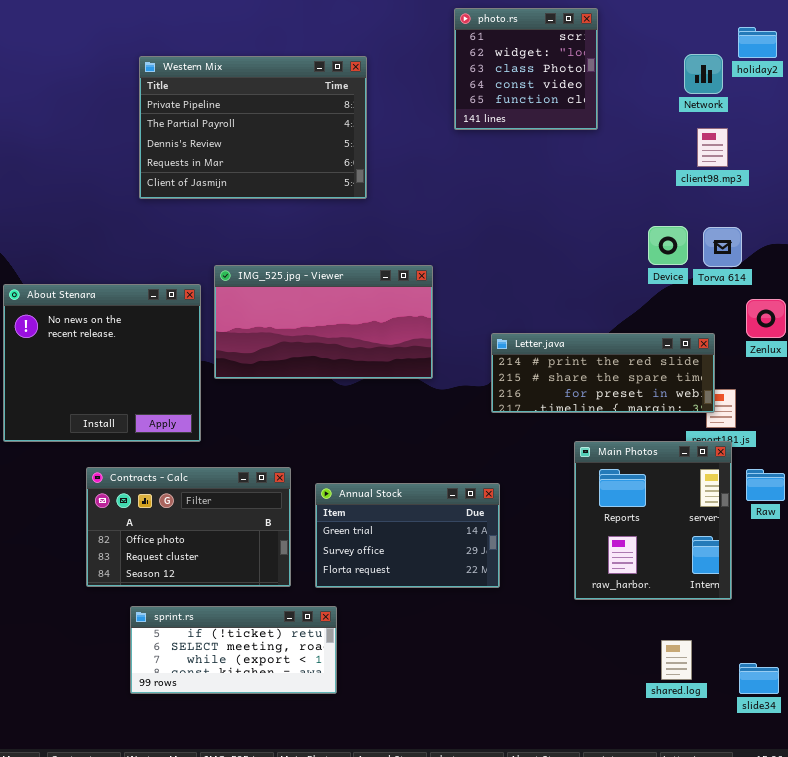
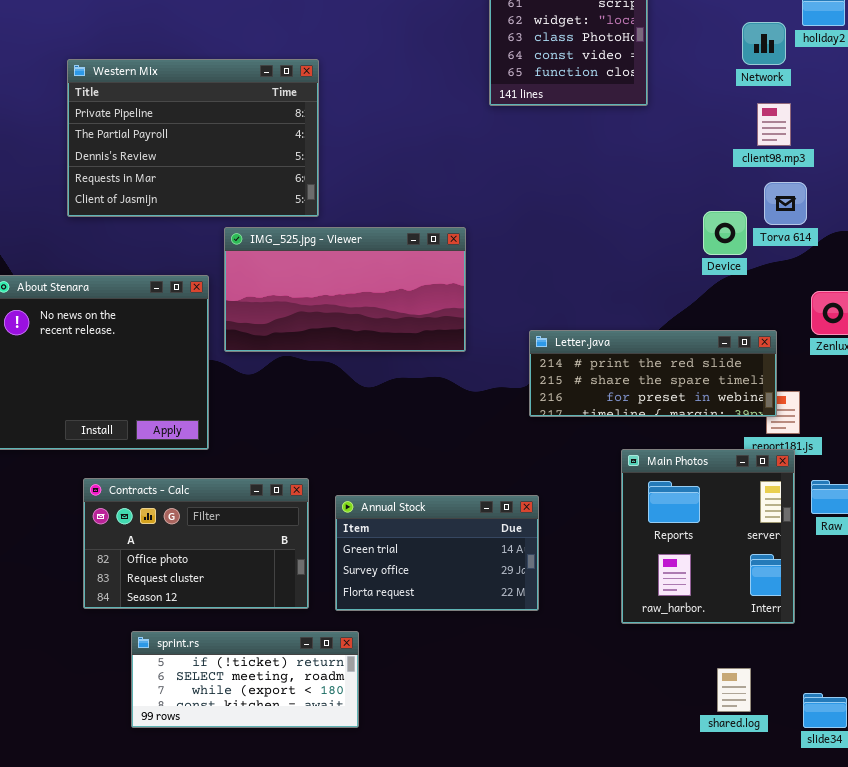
Western Mix: [139,56,367,199] -> [67,59,319,217], moved
Torva 614: [703,227,742,267] -> [764,182,807,225], moved
IMG_525.jpg - Viewer: [214,265,433,379] -> [224,227,466,352], moved

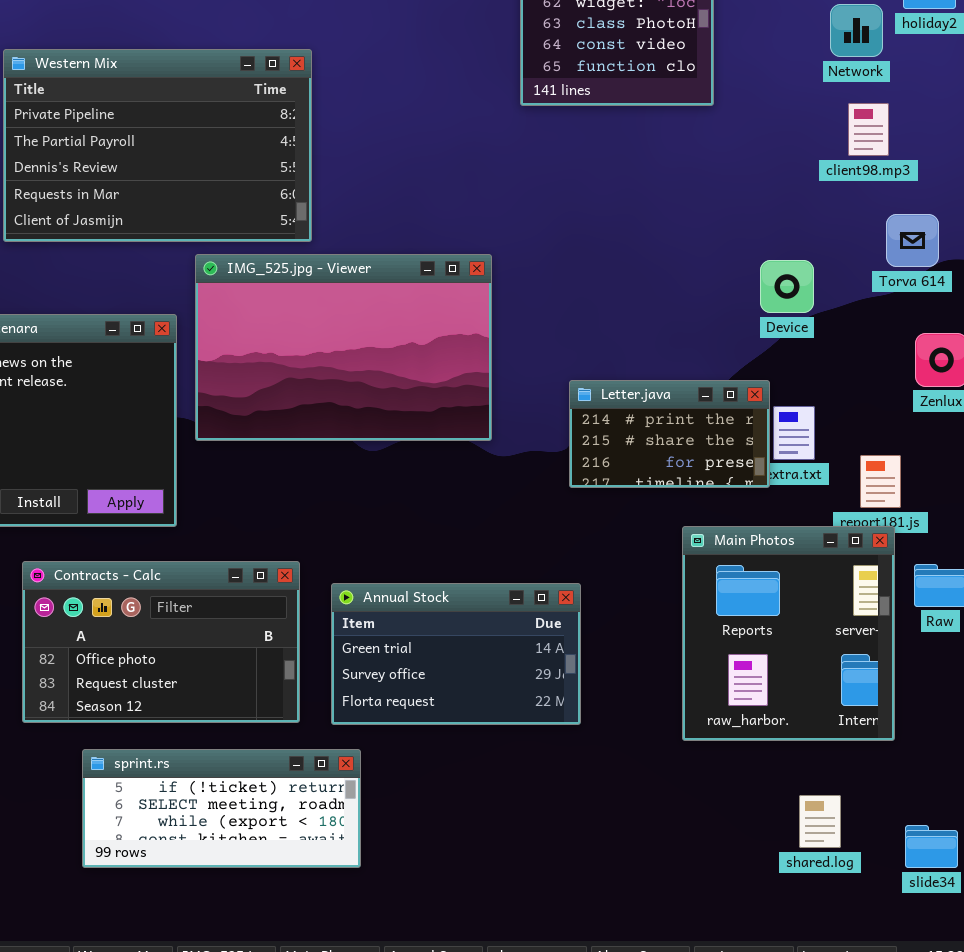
Torva 614: [764,182,807,225] -> [886,214,939,267], moved
Device: [703,211,747,255] -> [760,260,814,313], moved
IMG_525.jpg - Viewer: [224,227,466,352] -> [195,254,492,441], resized
Letter.java: [529,330,777,417] -> [569,380,770,488], resized

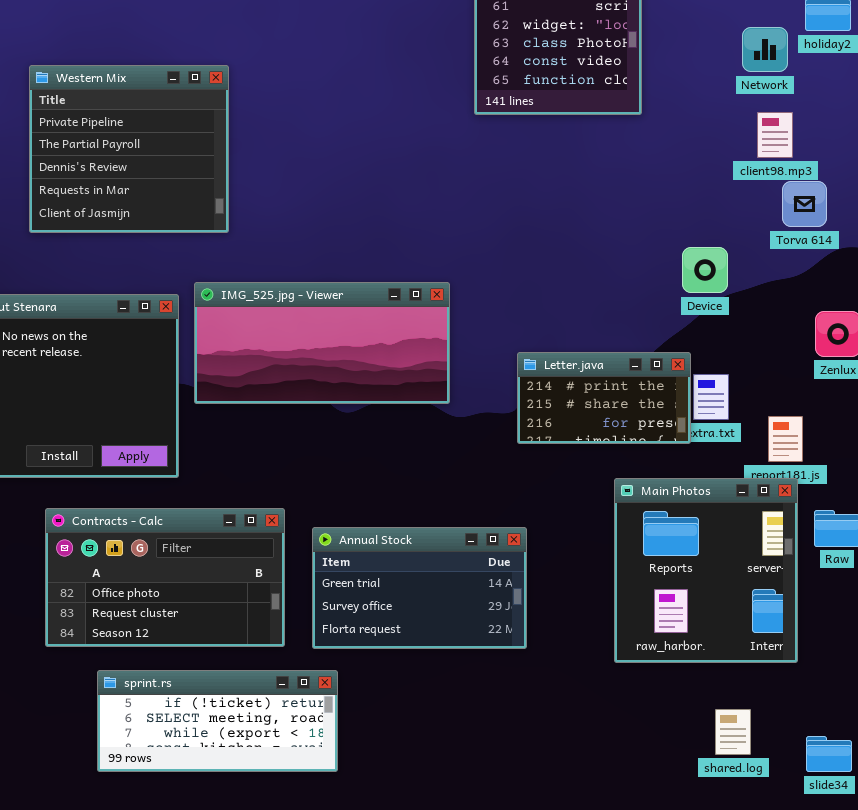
Western Mix: [3,49,312,242] -> [29,65,229,233], resized
Torva 614: [886,214,939,267] -> [782,181,827,227], moved
IMG_525.jpg - Viewer: [195,254,492,441] -> [194,282,450,404], resized

